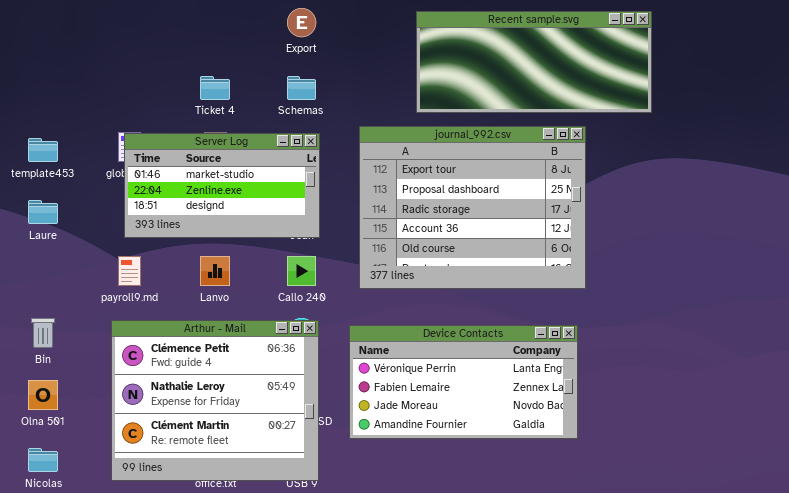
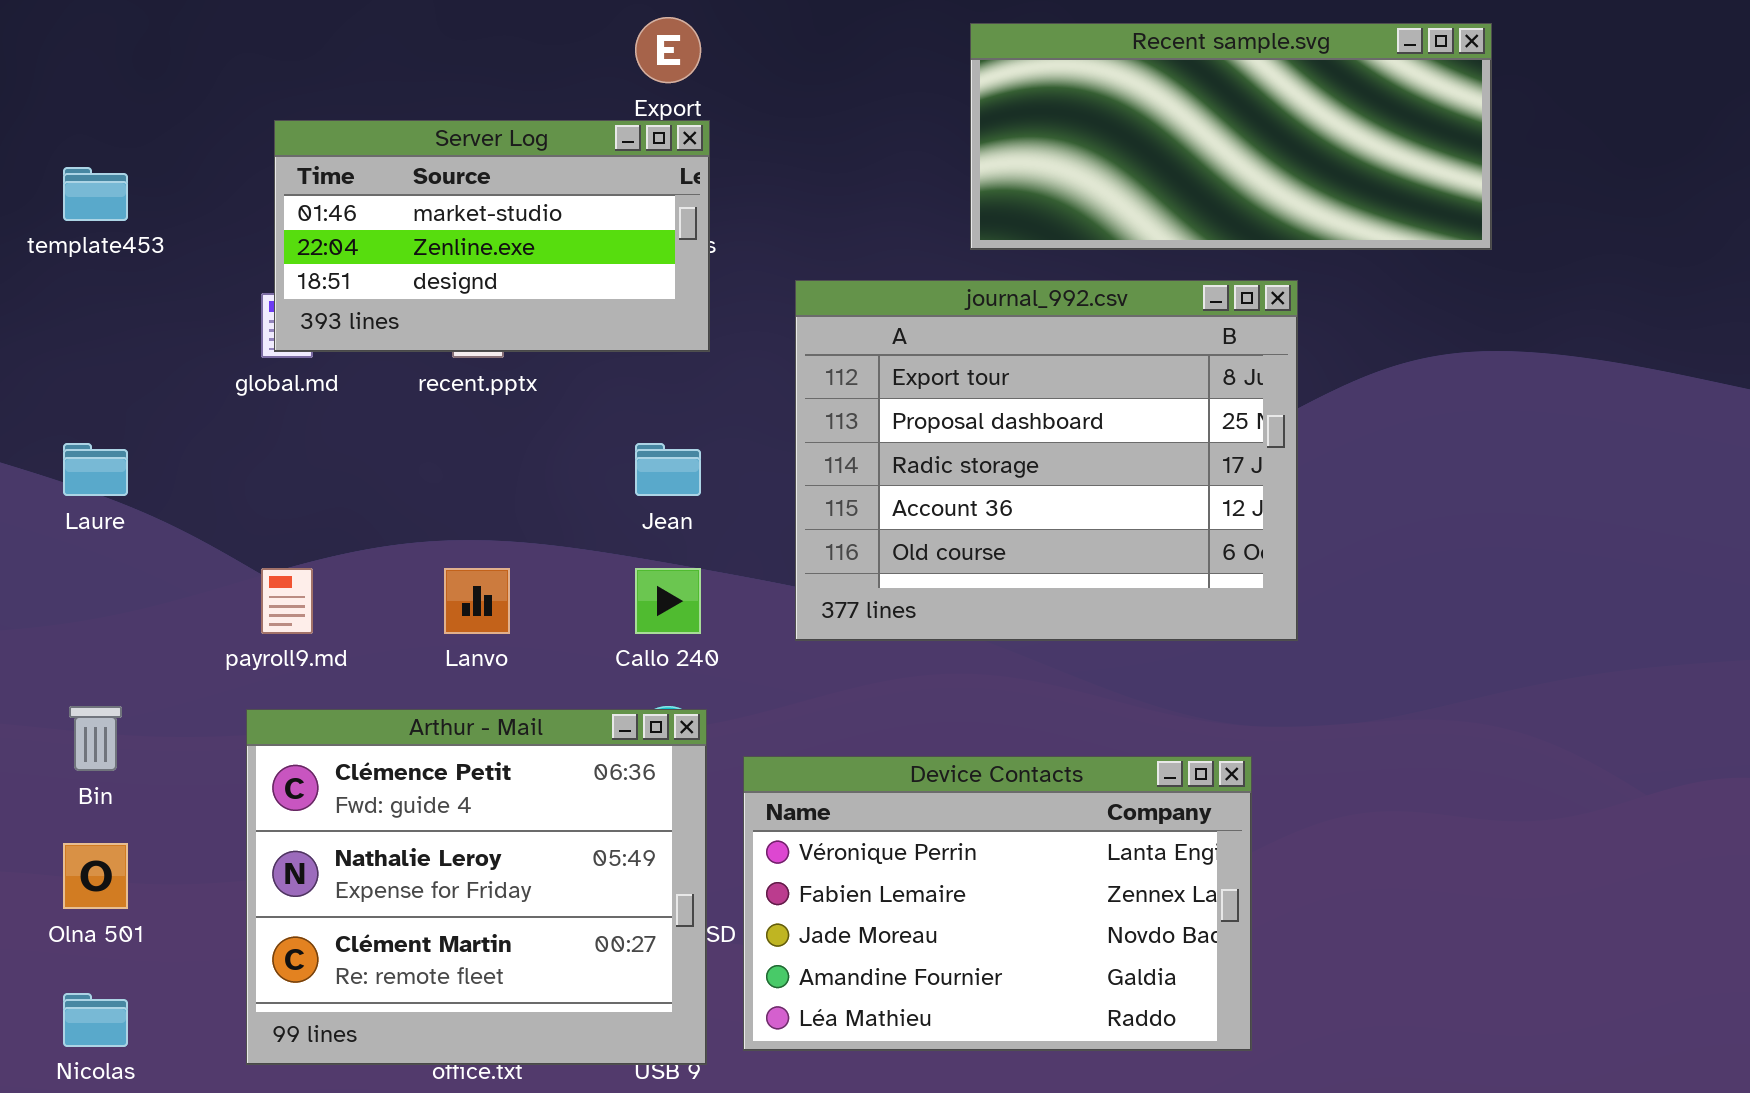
Recent sample.svg: [416,11,652,113] -> [970,23,1492,250], moved
Server Log: [124,133,320,238] -> [274,120,710,352], moved
template453: [28,138,58,162] -> [63,167,128,221], moved
Device Contacts: [349,325,578,439] -> [743,756,1252,1051], moved, resized

